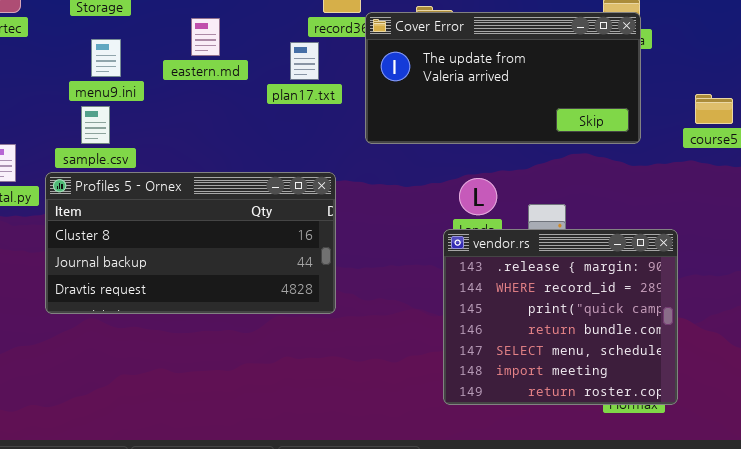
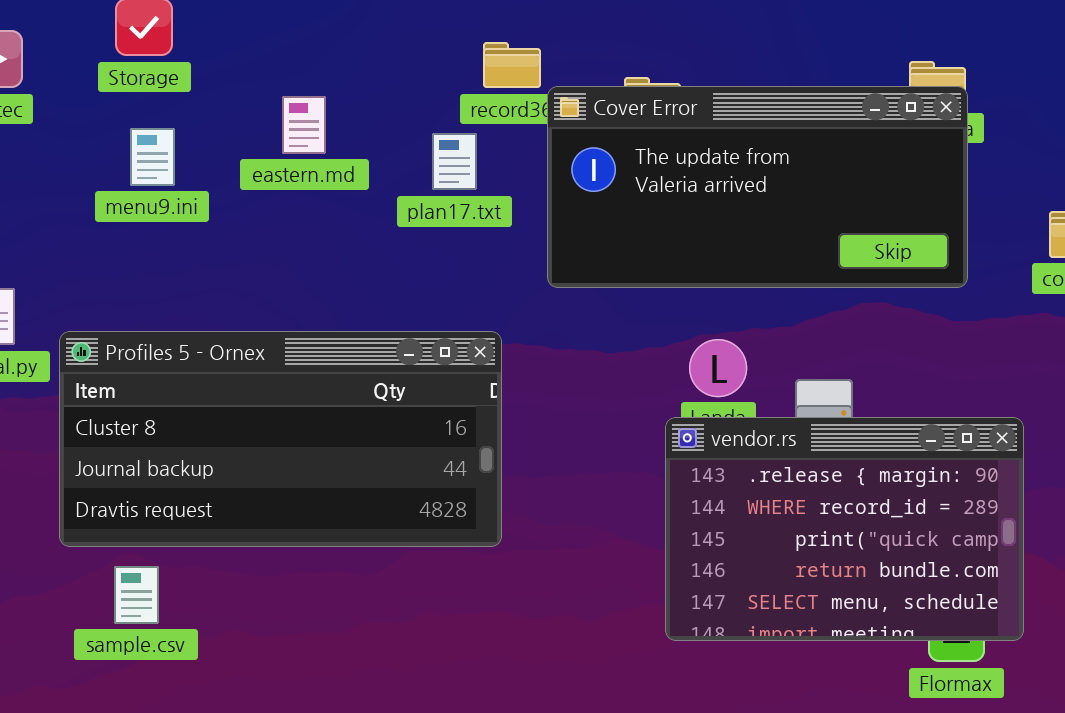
sample.csv: [81,106,110,144] -> [114,566,159,624], moved
vendor.rs: [443,229,678,405] -> [665,417,1024,641], resized

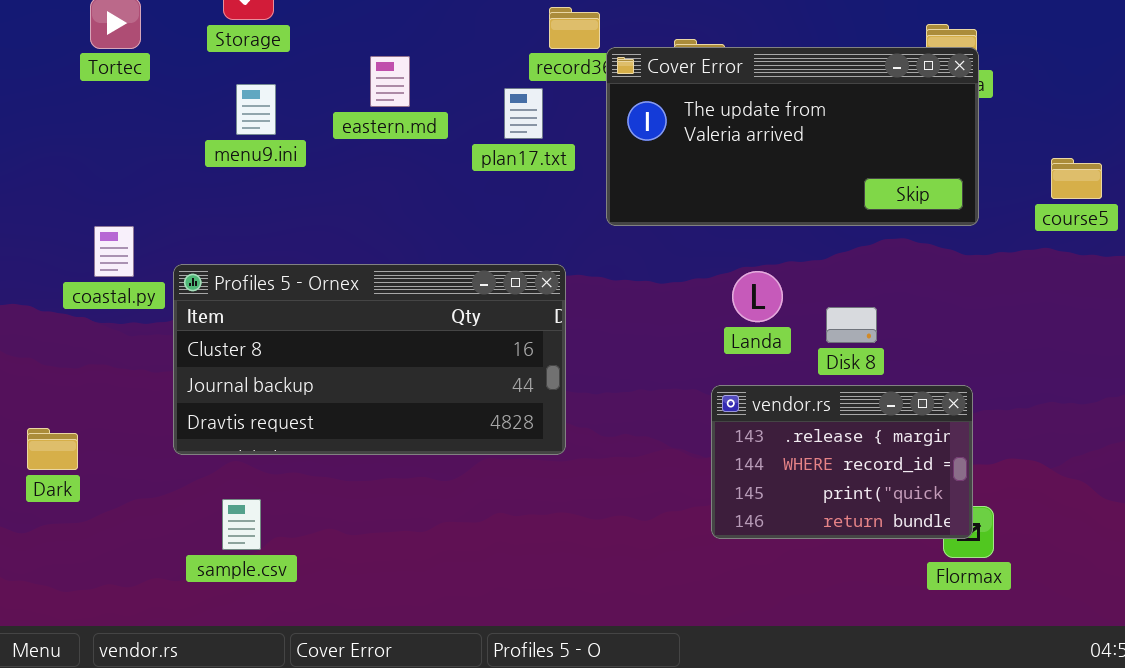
vendor.rs: [665,417,1024,641] -> [711,385,973,539], resized
sample.csv: [114,566,159,624] -> [222,499,261,550], moved

